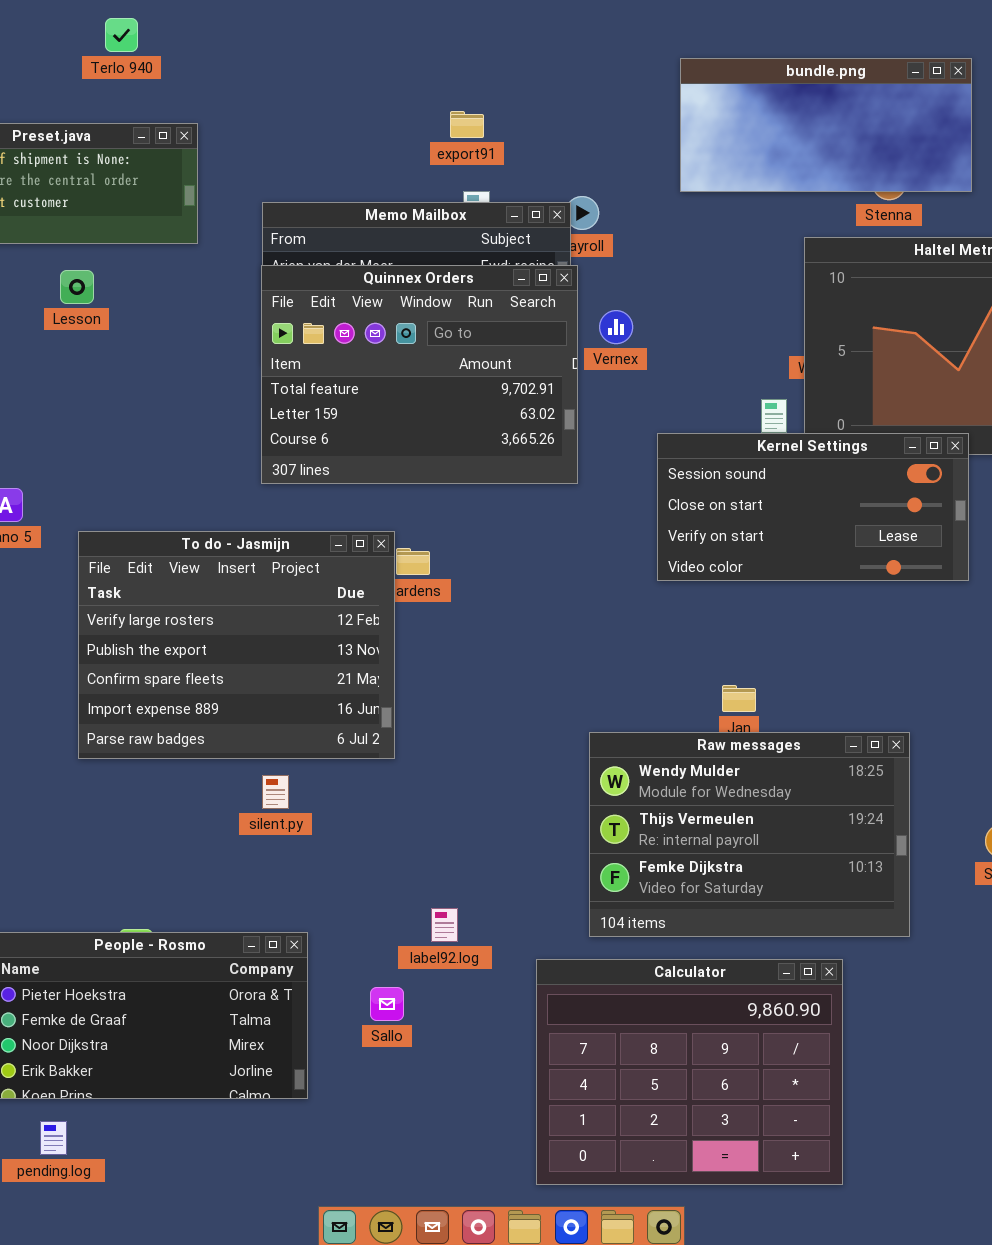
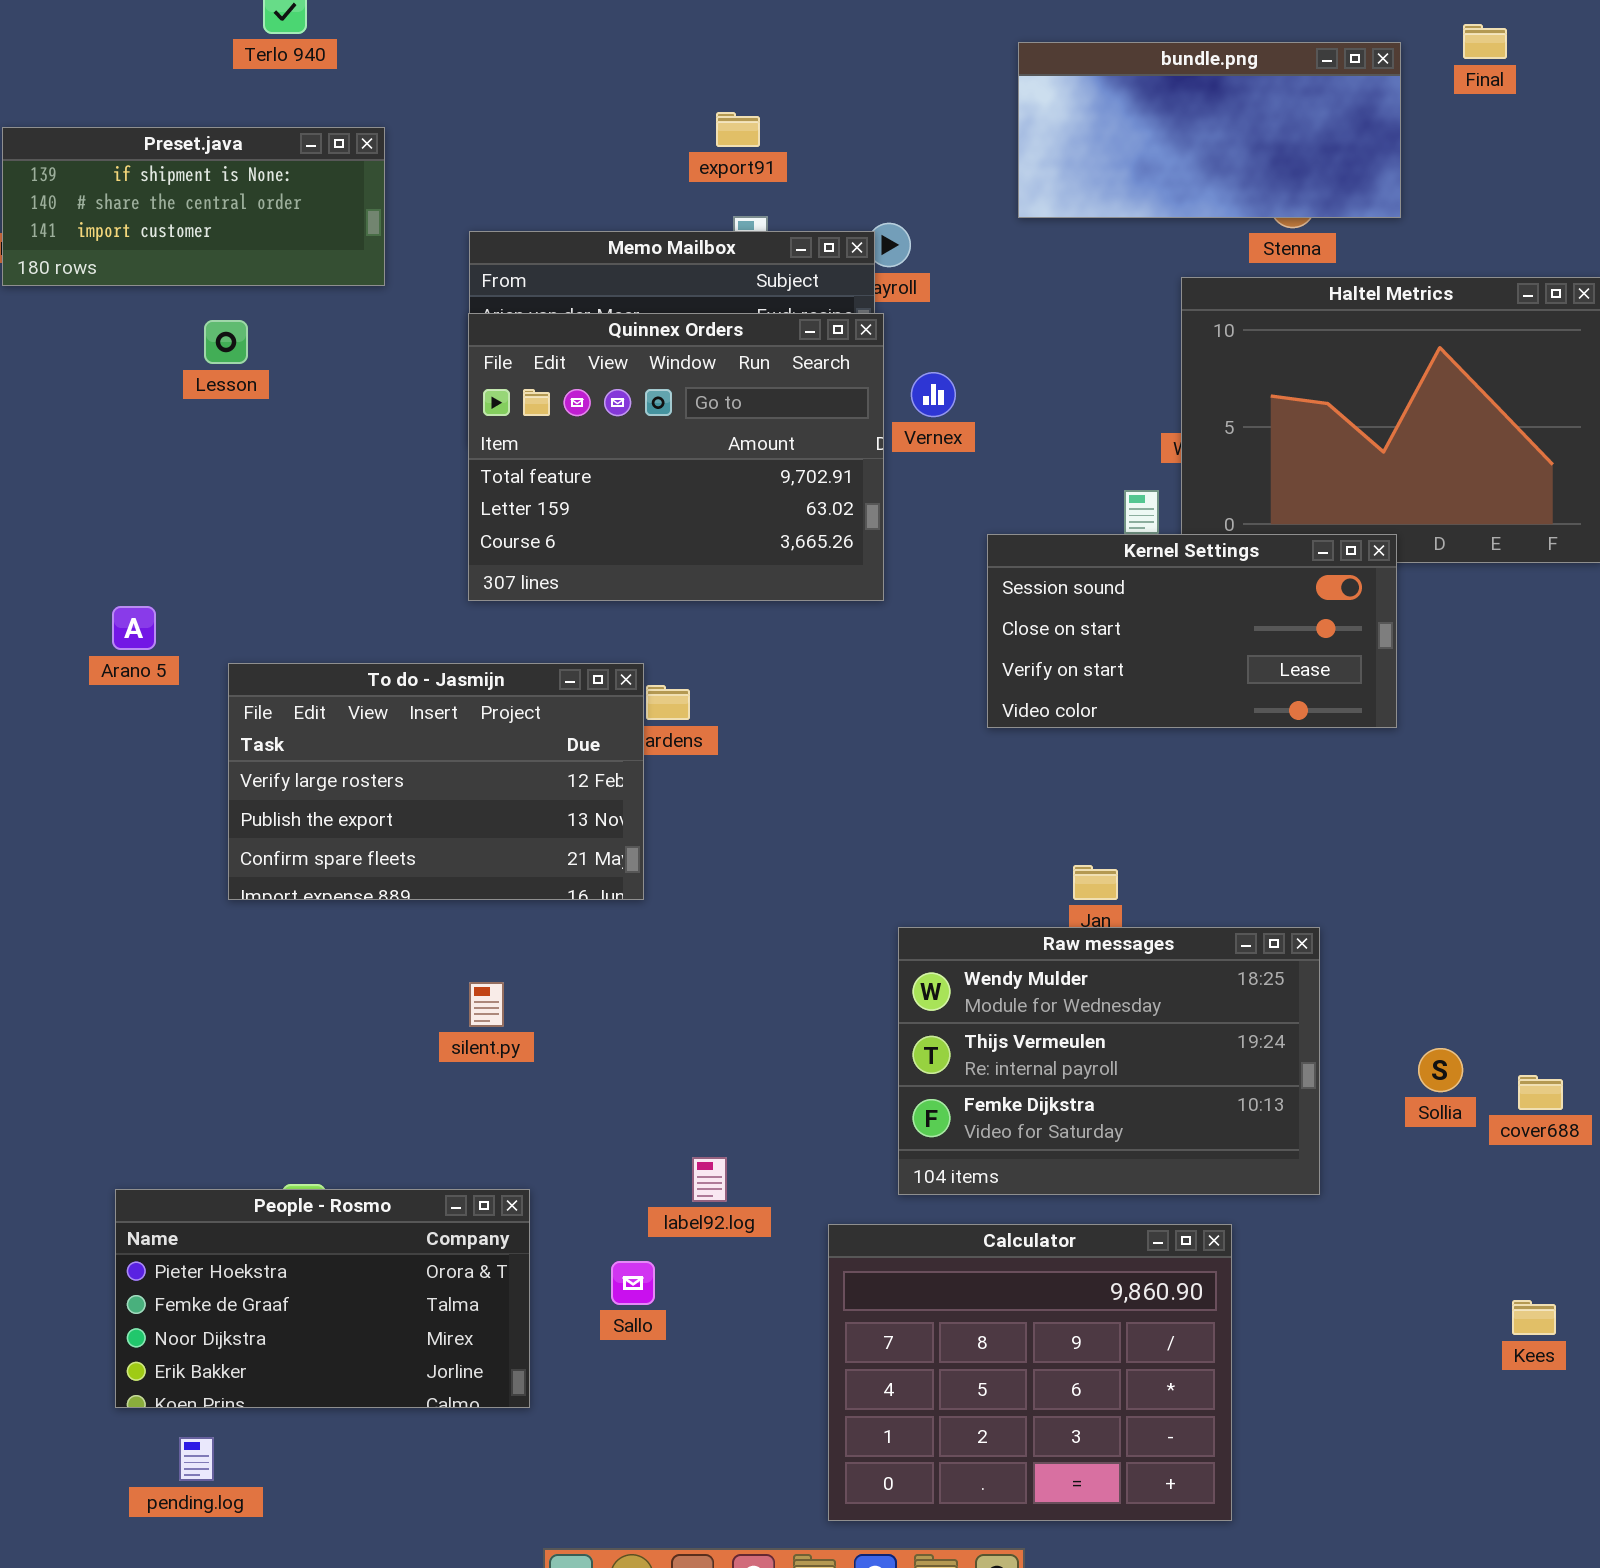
To do - Jasmijn: [78,531,395,759] -> [228,663,644,900], resized

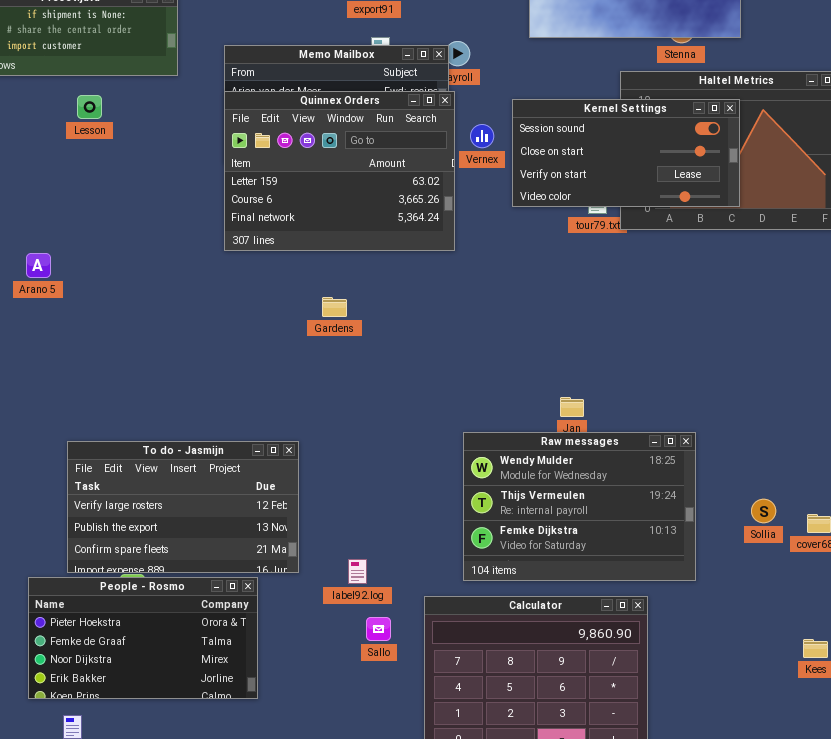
Quinnex Orders: [468,313,884,601] -> [224,91,455,251], scrolled down 1 row
Kernel Settings: [987,534,1397,728] -> [512,99,740,207], moved
To do - Jasmijn: [228,663,644,900] -> [67,441,299,573], moved
Sallo: [611,1261,655,1305] -> [366,617,391,641], moved

